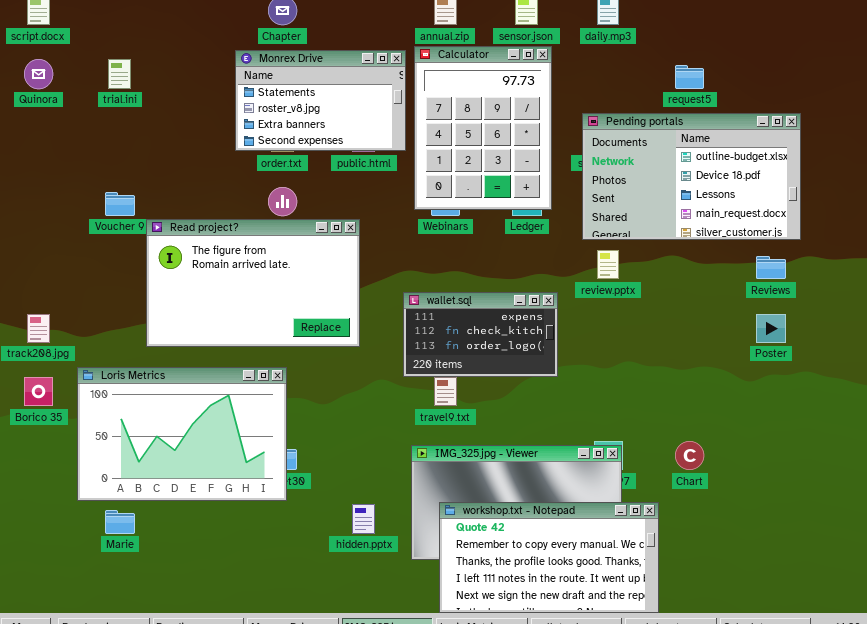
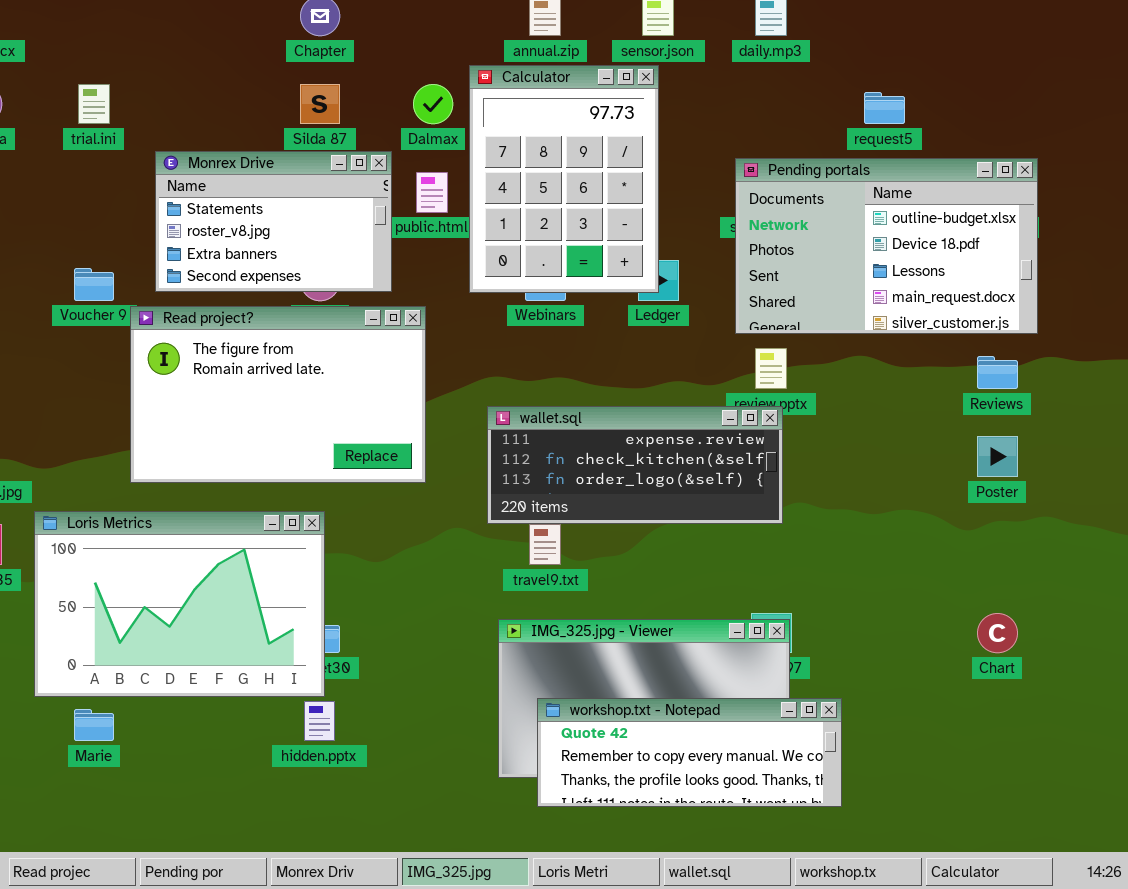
Calculator: [414,46,552,210] -> [469,65,659,293], moved
Monrex Drive: [235,50,406,151] -> [155,151,392,292], moved
wallet.sql: [403,292,558,377] -> [487,406,783,524], resized
Chart: [675,441,704,470] -> [977,613,1018,653], moved
workshop.txt - Notepad: [439,502,659,613] -> [537,698,842,807], resized
hidden.pptx: [352,504,375,534] -> [304,701,335,741], moved

